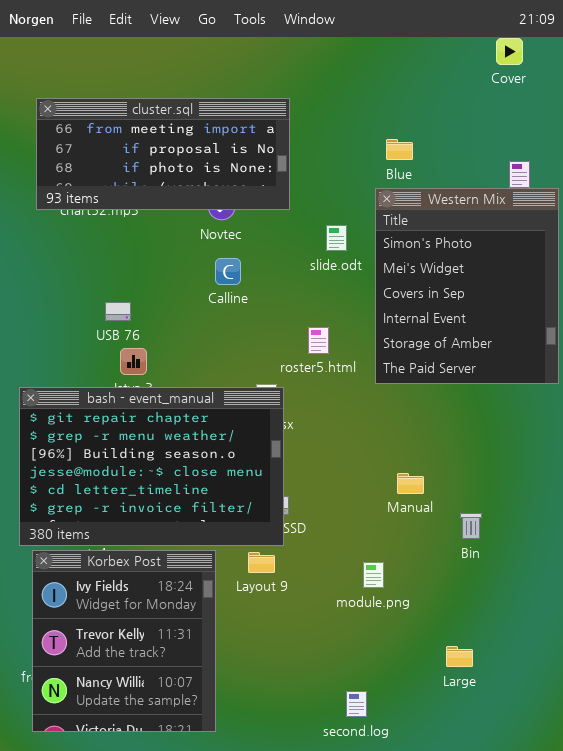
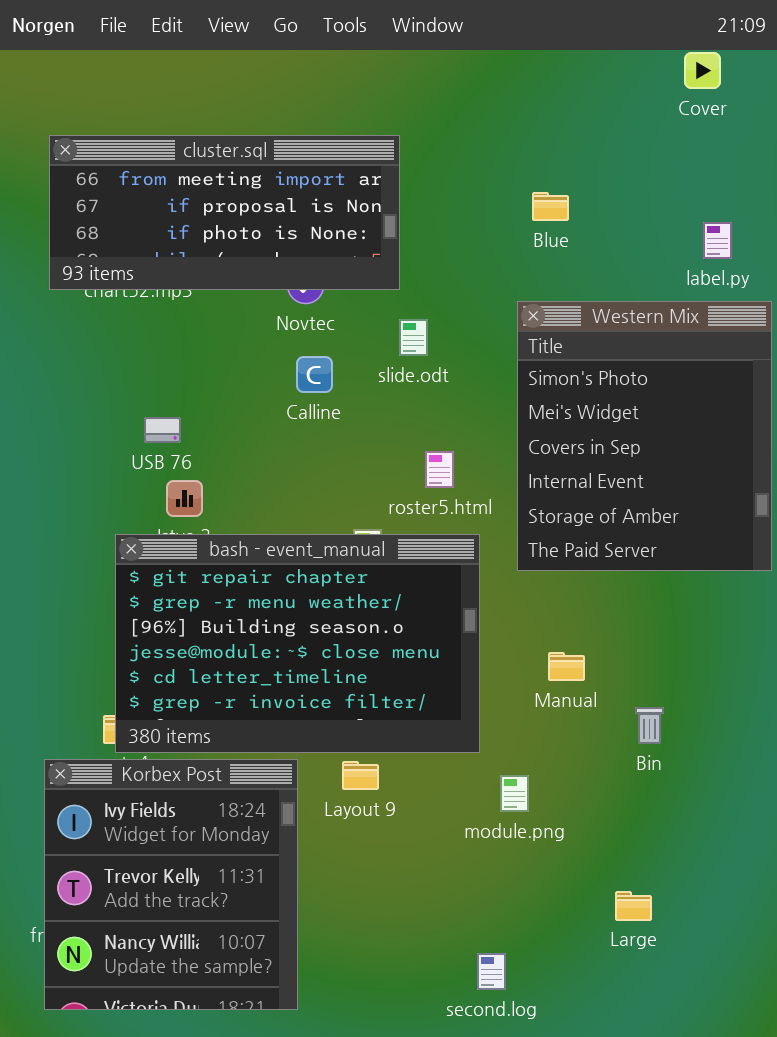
Western Mix: [375,188,559,384] -> [517,301,772,571], moved
slide.odt: [326,225,347,251] -> [399,319,428,356], moved
bash - event_manual: [19,387,284,546] -> [115,534,480,753], moved

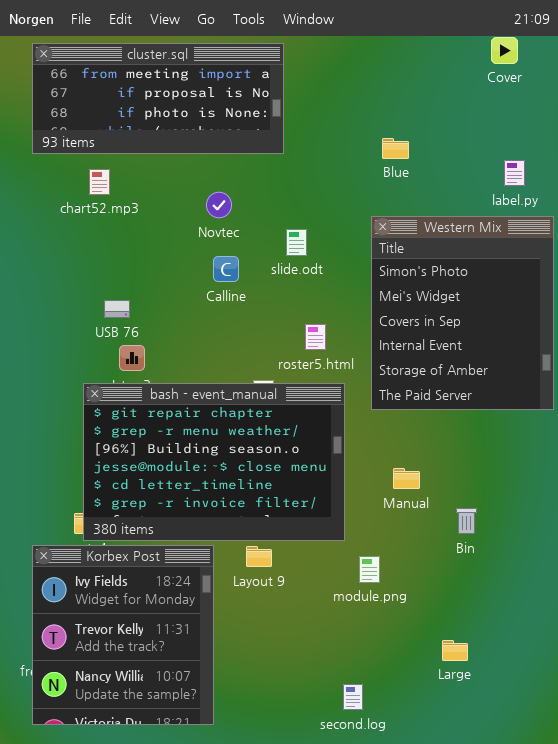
cluster.sql: [49,135,400,290] -> [32,43,284,154], moved

